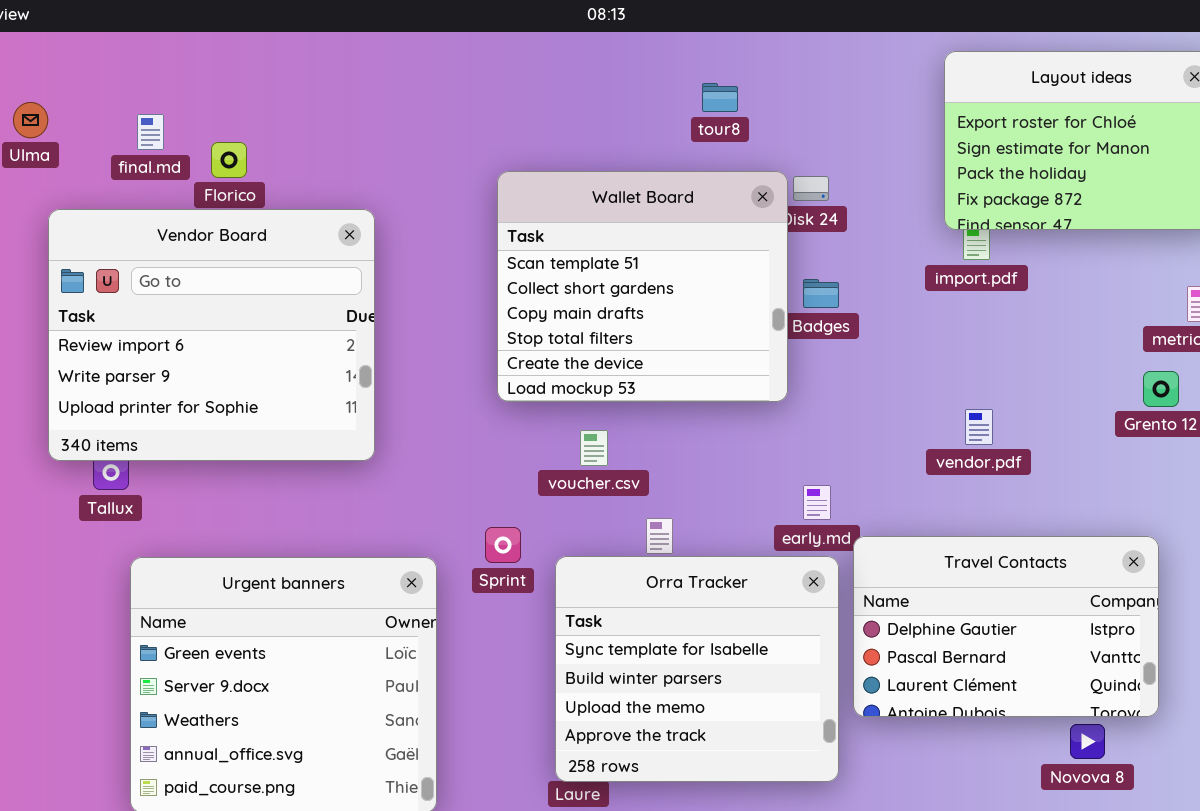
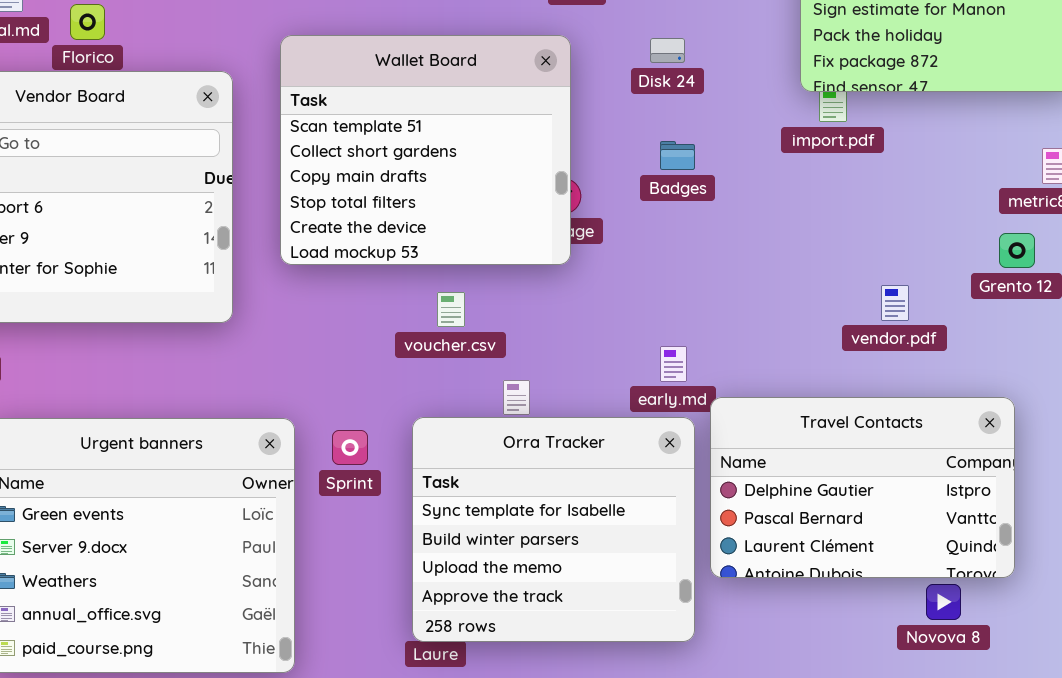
Wallet Board: [497,171,788,402] -> [280,35,571,265], moved
vendor.pdf: [965,409,993,445] -> [881,285,909,321], moved
Sprint: [485,527,521,563] -> [332,430,368,465], moved

